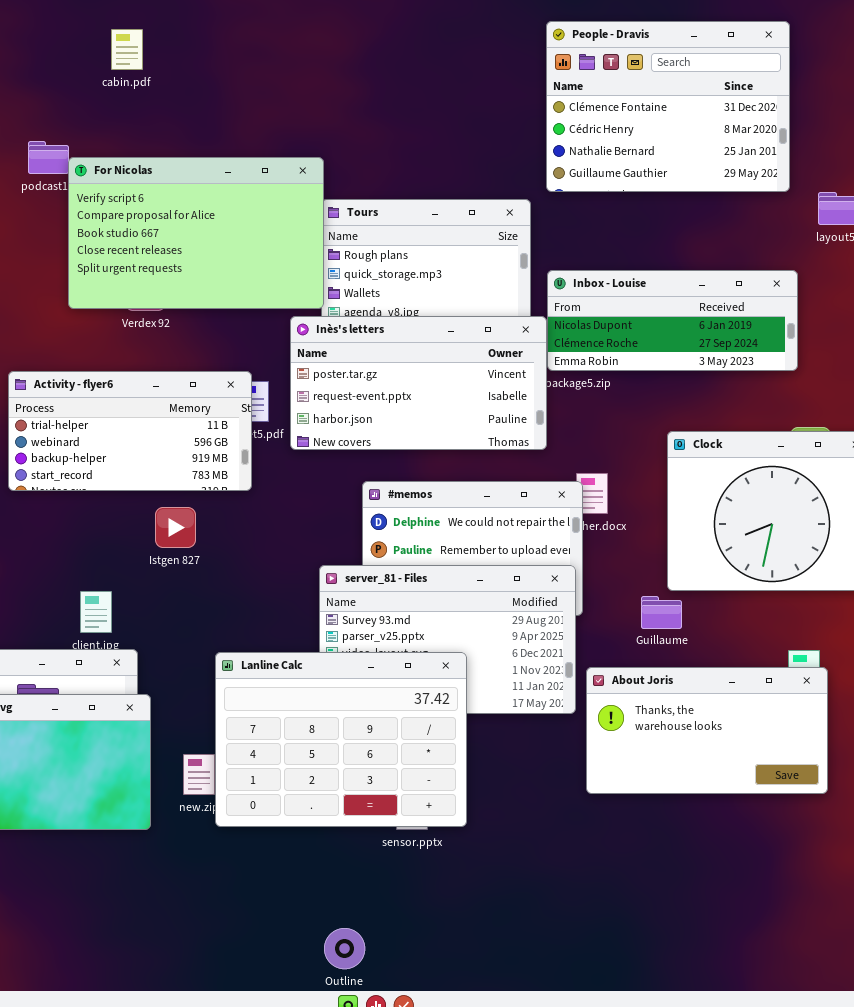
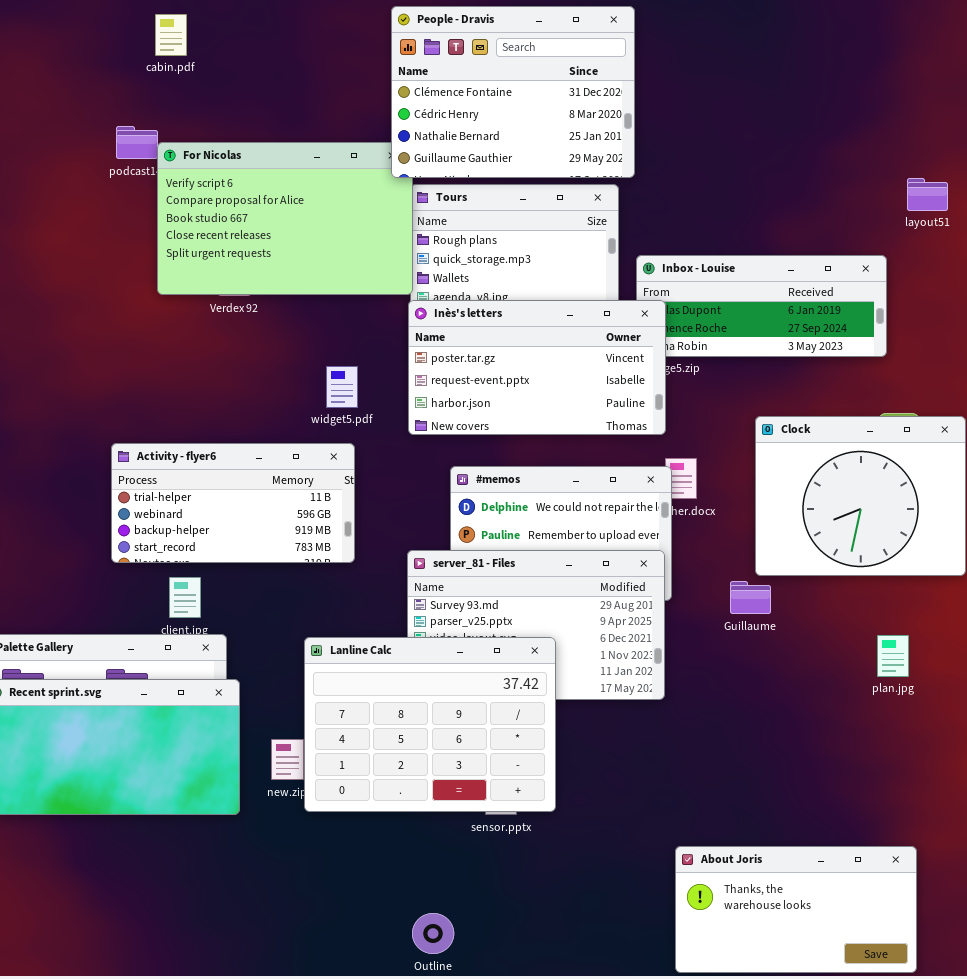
People - Dravis: [546,21,790,192] -> [391,6,635,178], moved
cabin.pdf: [111,29,143,70] -> [155,14,187,56], moved
Inès's letters: [290,316,547,450] -> [408,300,666,435], moved
Activity - flyer6: [8,371,252,491] -> [111,443,355,563], moved
About Joris: [586,667,828,794] -> [675,846,917,973], moved

